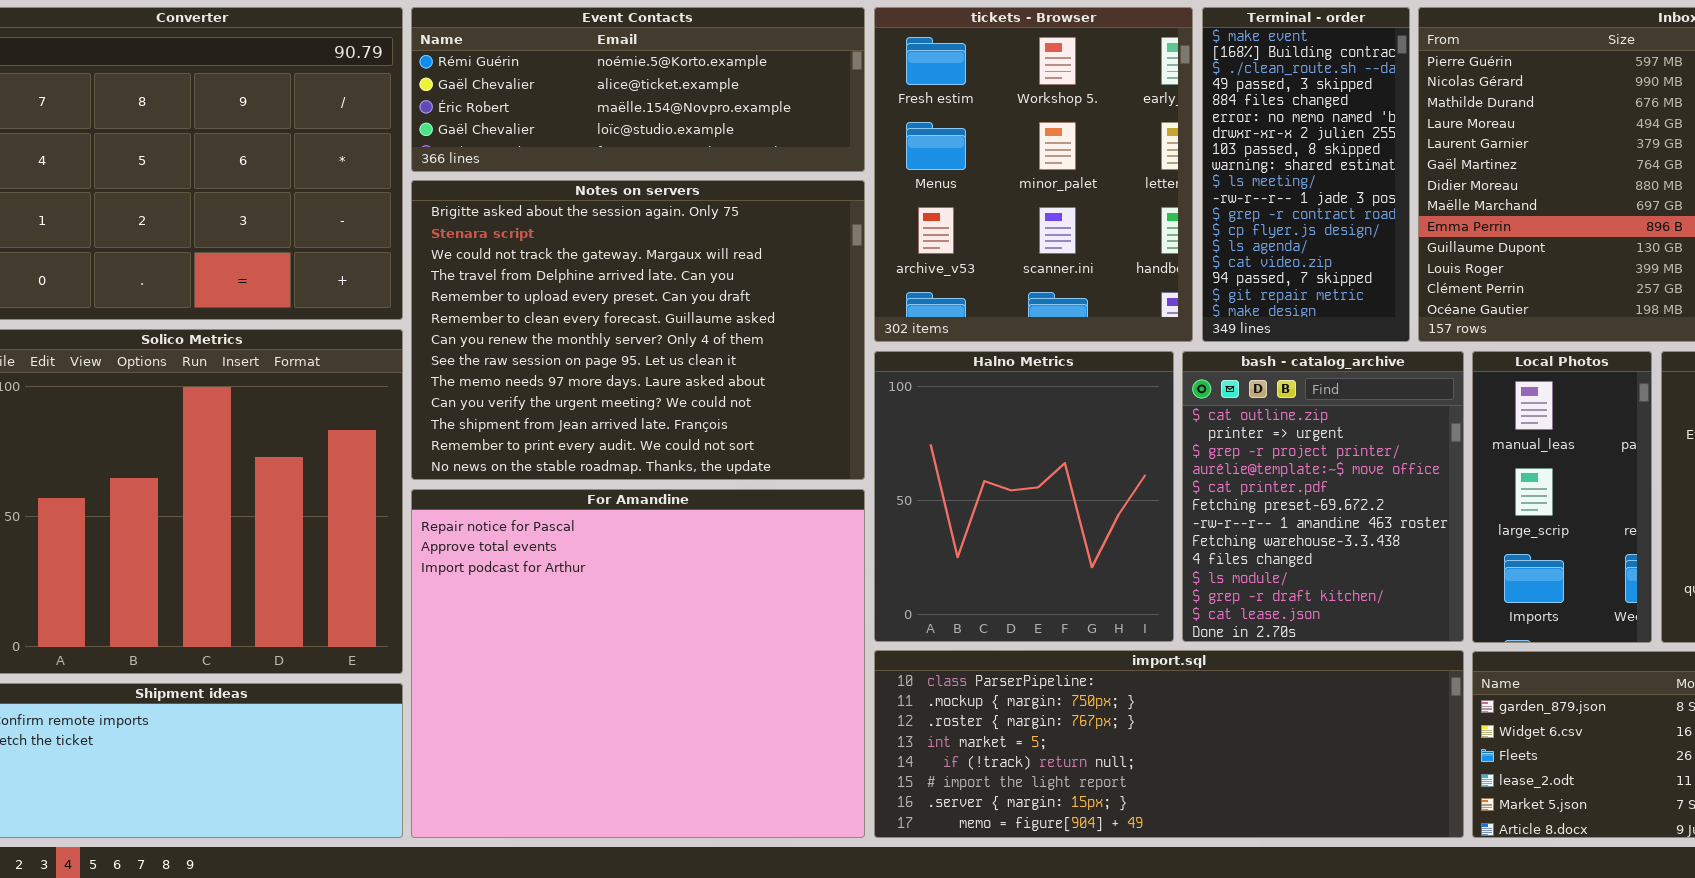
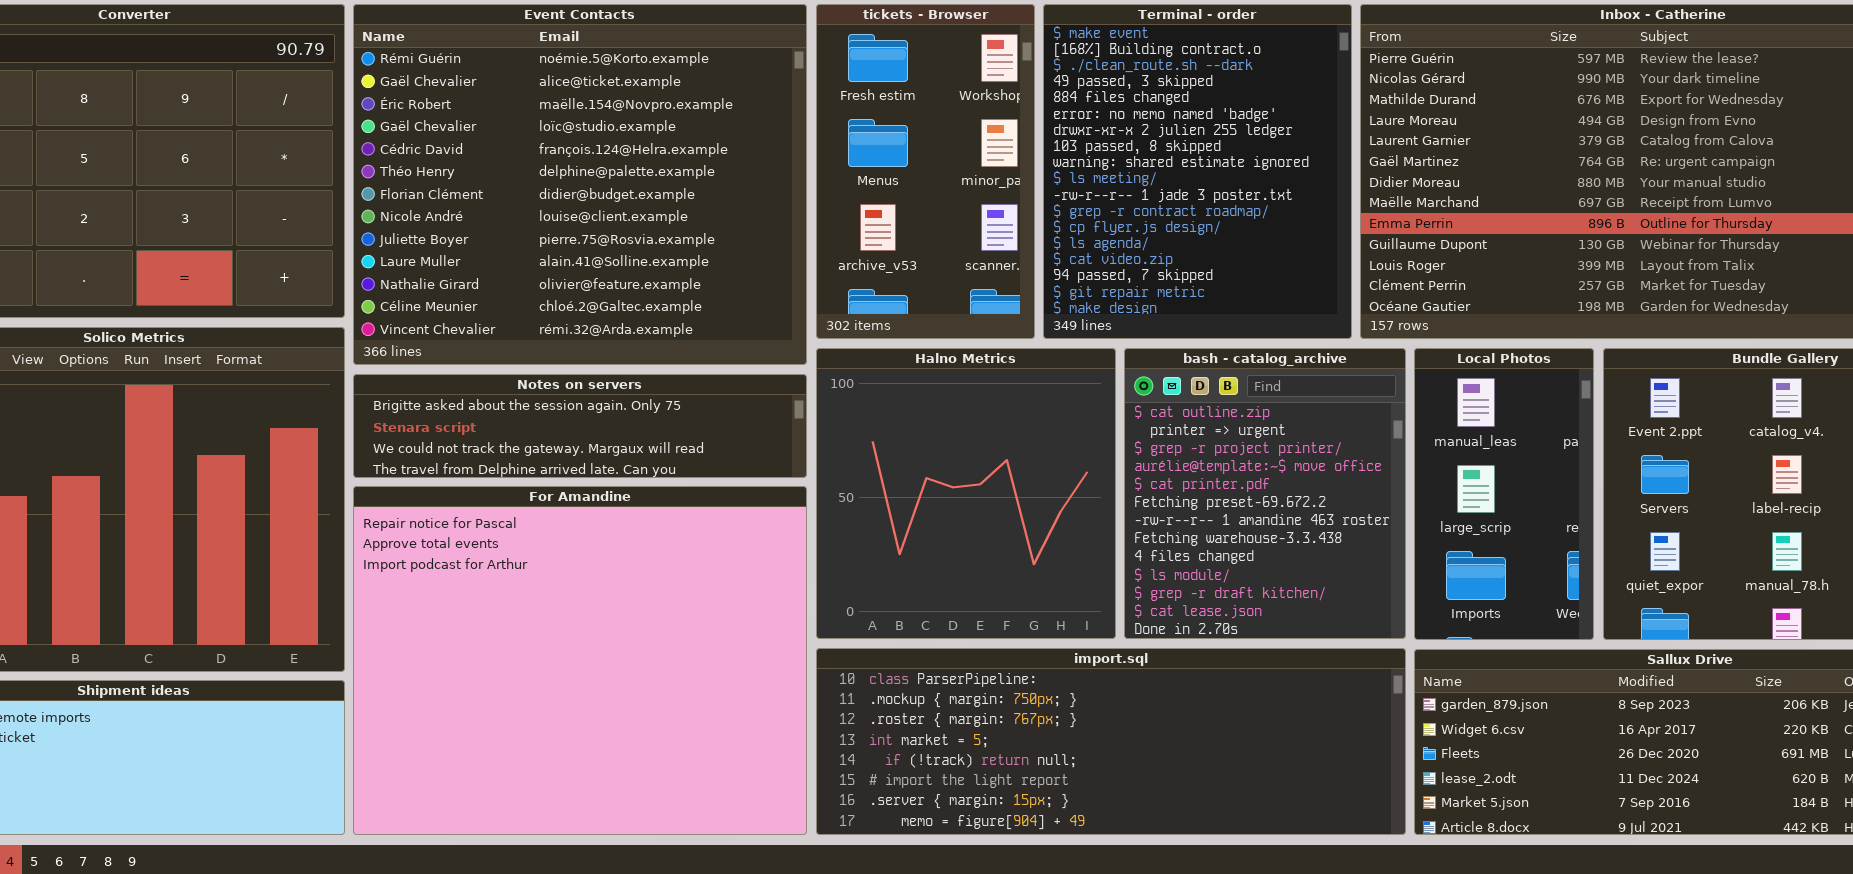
Event Contacts: [411,7,865,172] -> [353,4,807,365], resized
tickets - Browser: [874,7,1193,342] -> [816,4,1035,339], resized
Terminal - order: [1202,7,1410,342] -> [1043,4,1352,339], resized
Notes on servers: [411,180,865,480] -> [353,374,807,478], resized

